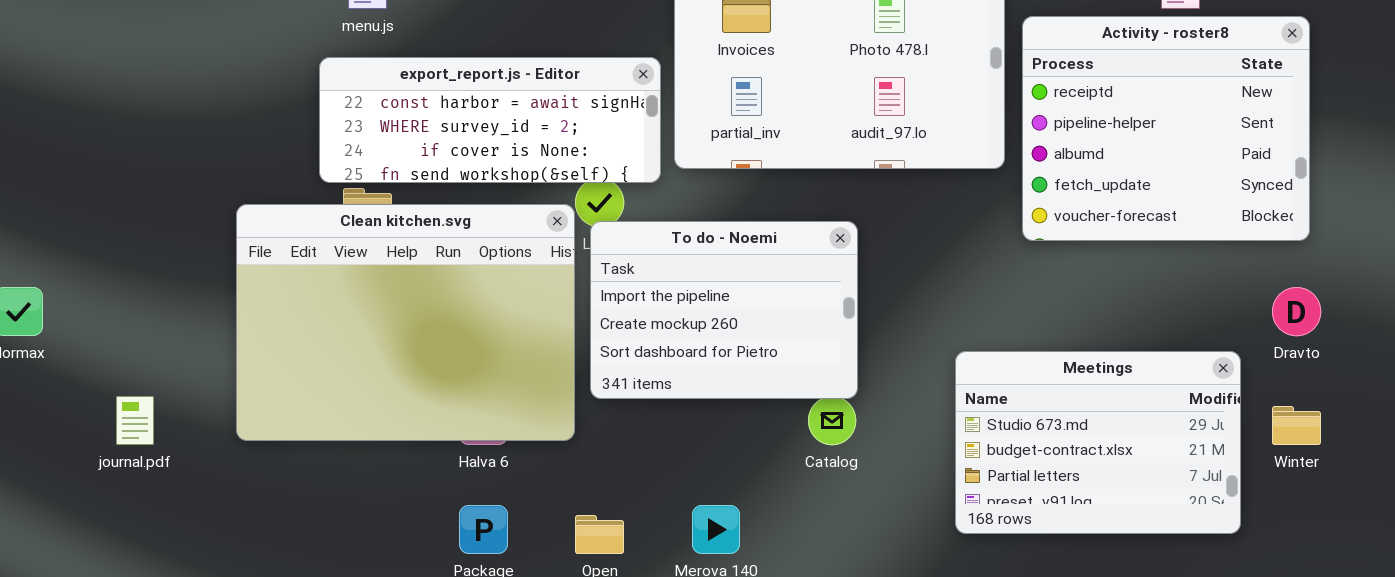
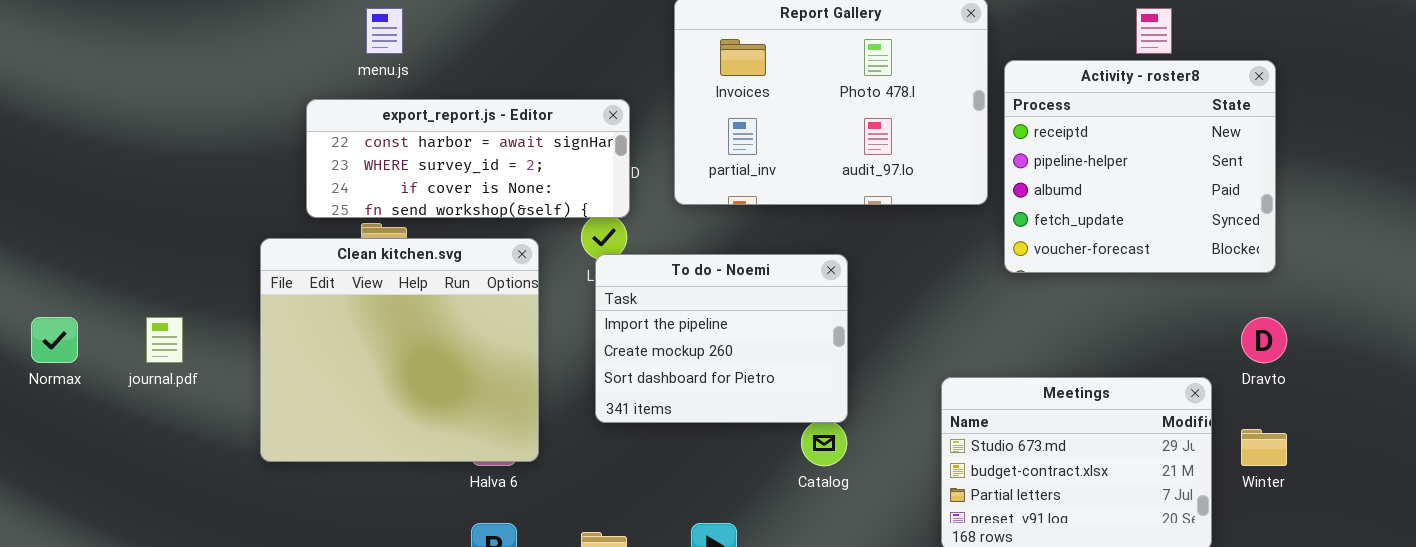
export_report.js - Editor: [319,57,661,183] -> [306,99,630,218], moved
Clean kitchen.svg: [236,204,575,441] -> [260,238,539,462], resized
journal.pdf: [116,396,154,445] -> [146,317,183,363], moved

